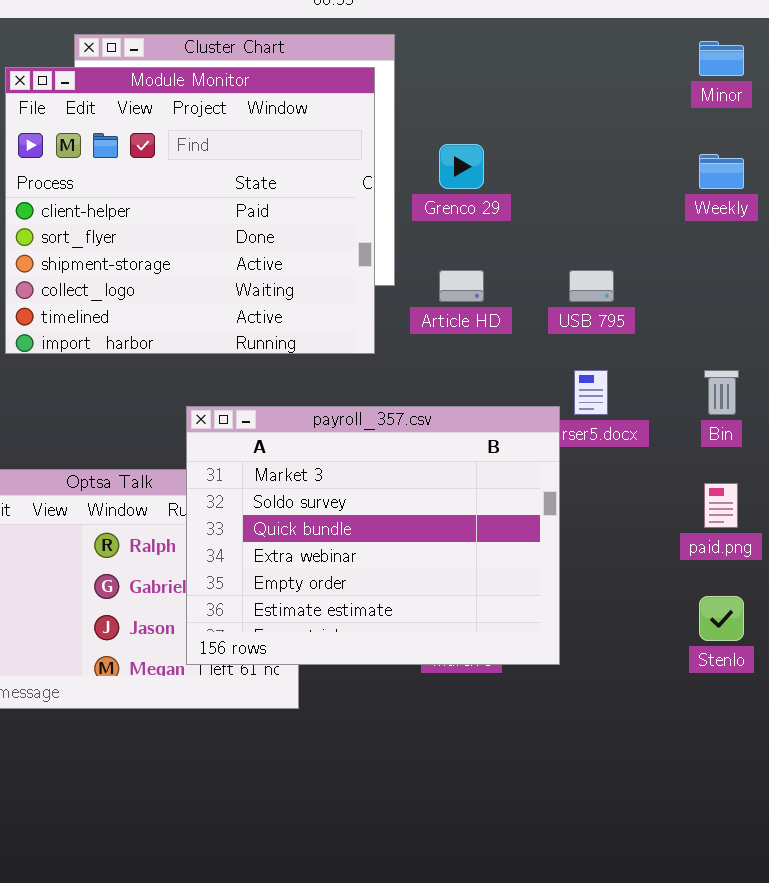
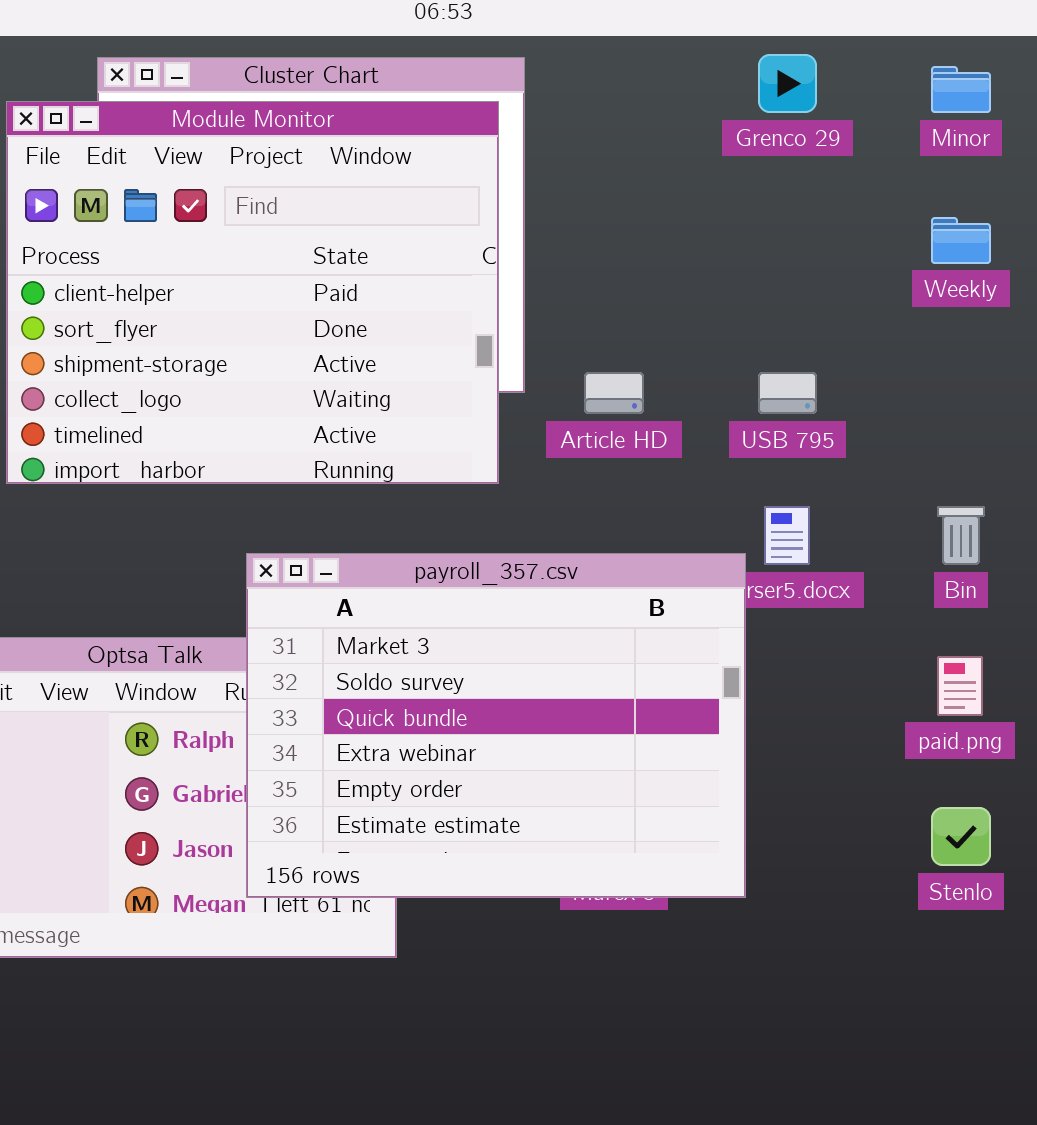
Grenco 29: [439,144,484,189] -> [758,54,817,113], moved

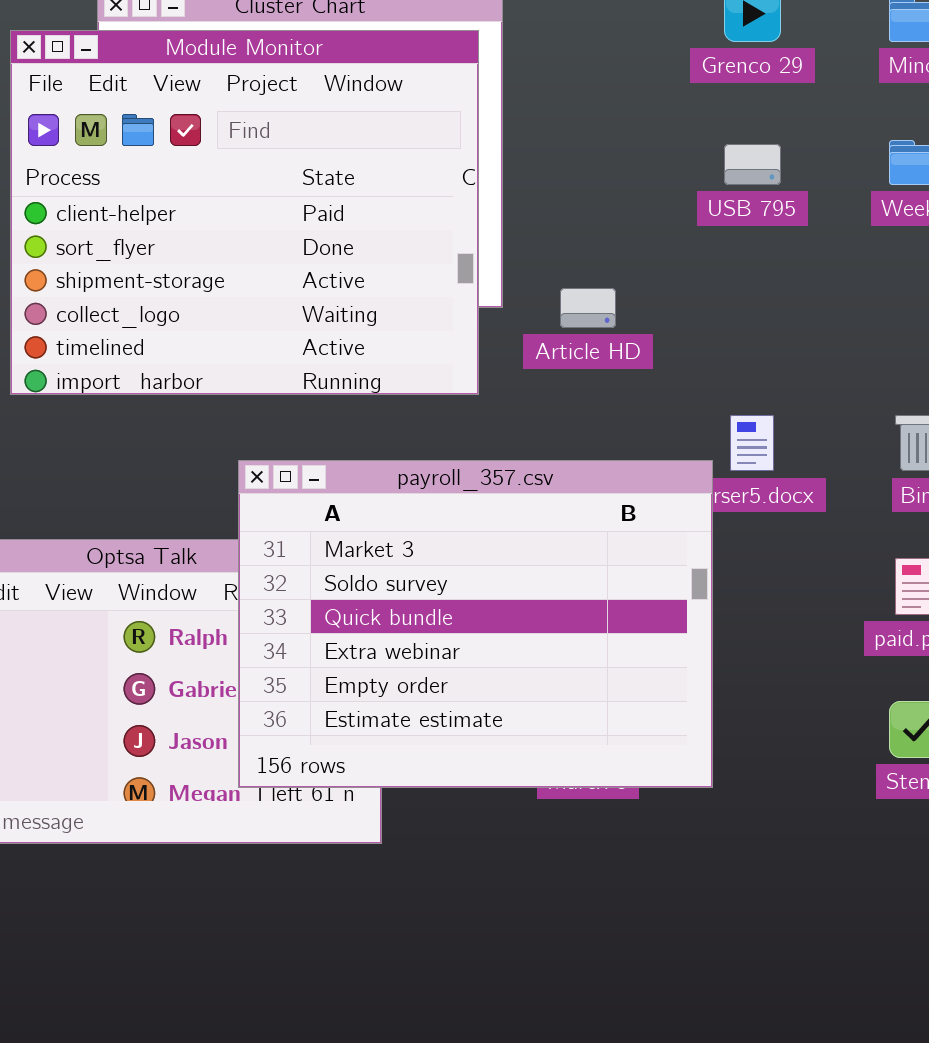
USB 795: [758,372,817,414] -> [724,144,781,185], moved

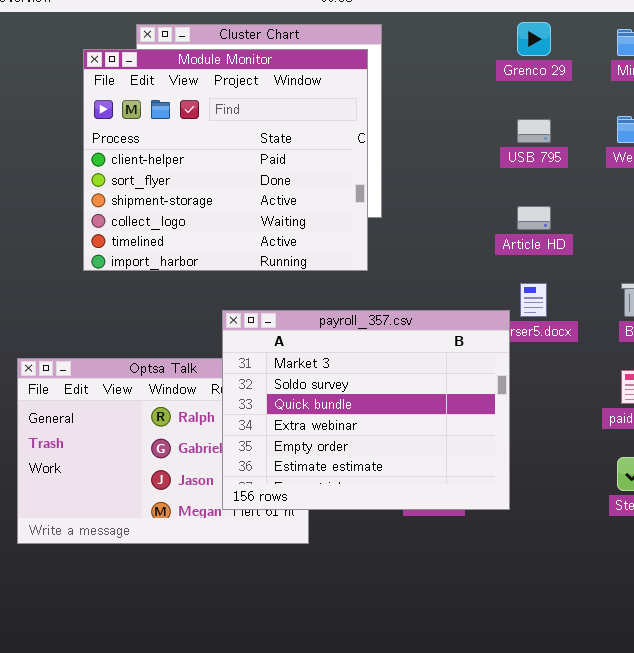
Article HD: [560,288,616,328] -> [517,206,551,230], moved

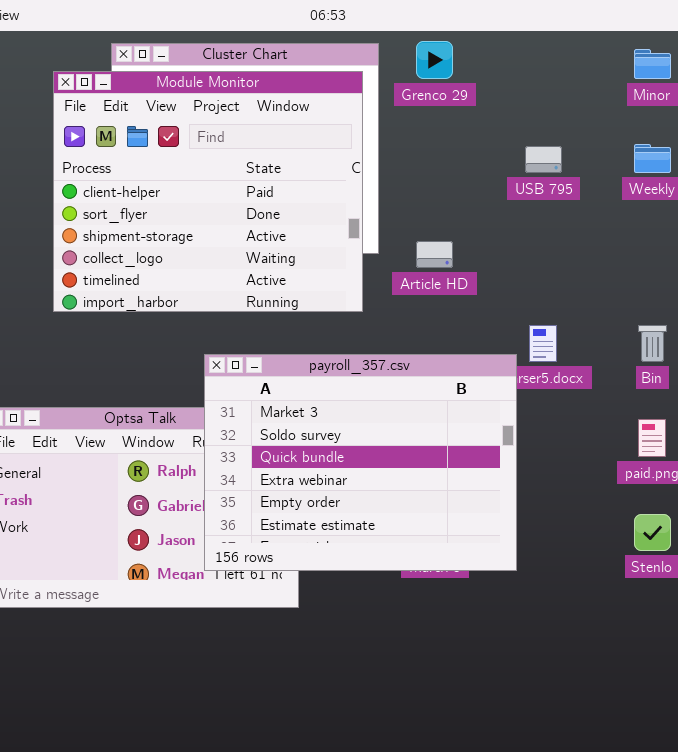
Grenco 29: [517,22,551,56] -> [416,41,453,79], moved
Article HD: [517,206,551,230] -> [416,241,453,268], moved

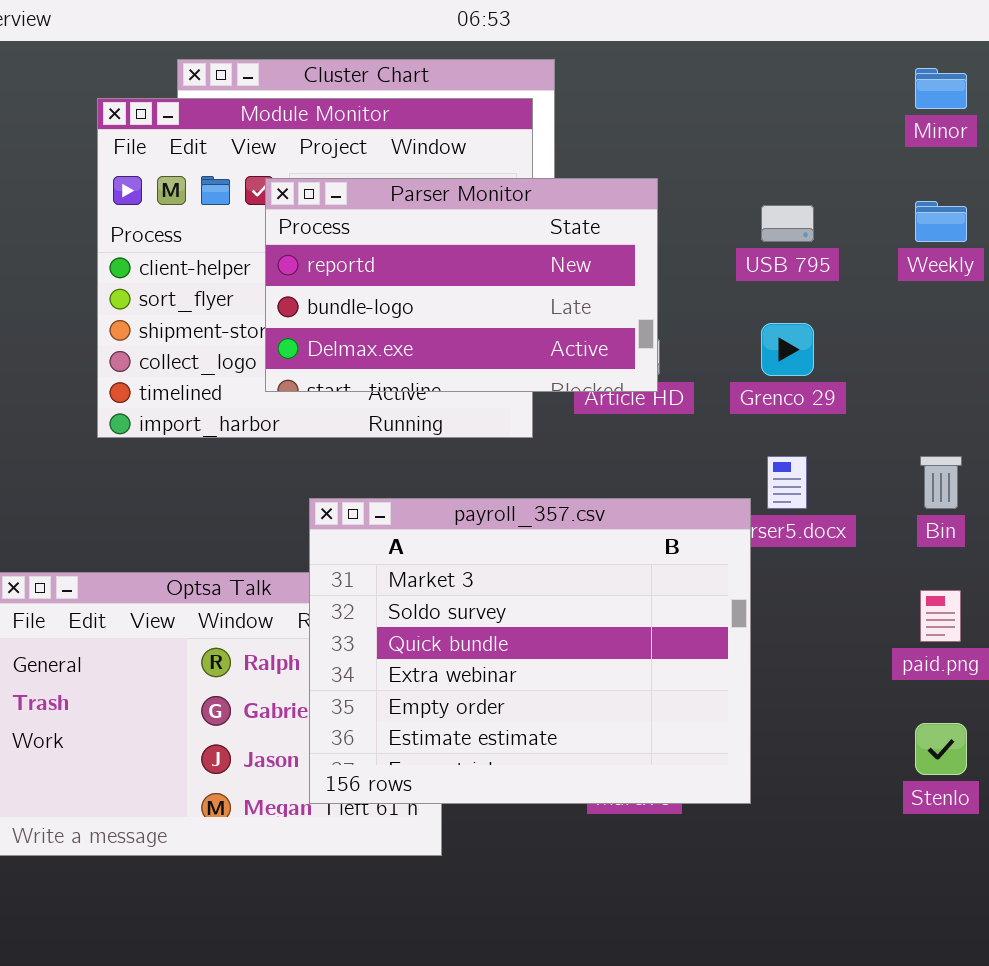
Grenco 29: [416,41,453,79] -> [761,323,814,376], moved
Parser Monitor: none -> [265,178,658,392], opened

